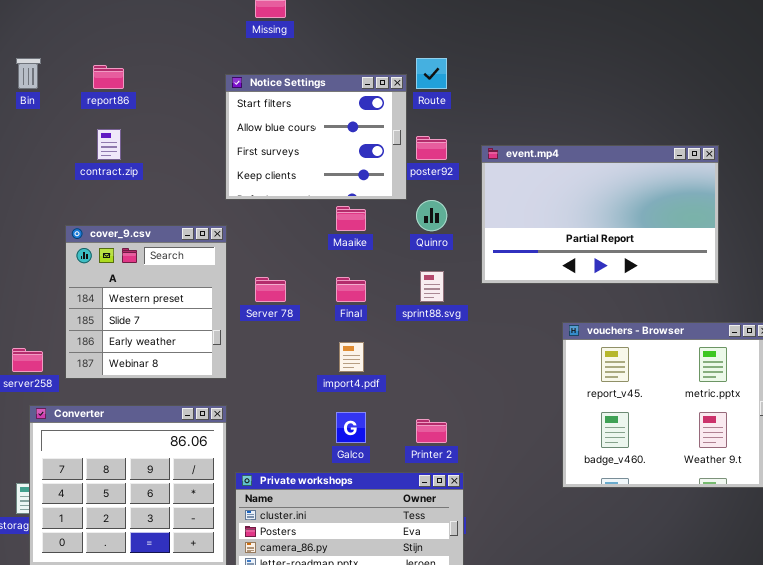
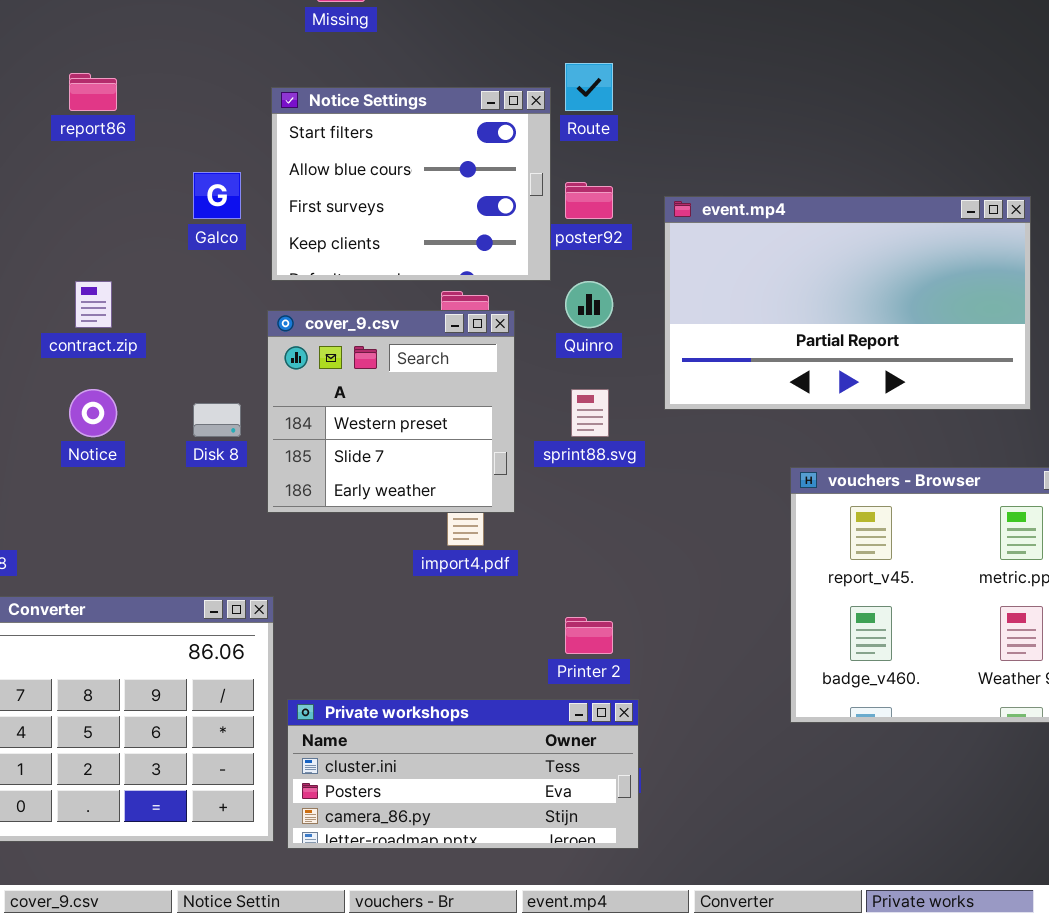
contract.zip: [97,129,121,160] -> [75,281,112,328], moved
cover_9.csv: [65,225,227,379] -> [267,310,515,513], moved, resized
Galco: [336,412,366,443] -> [193,172,241,219], moved

